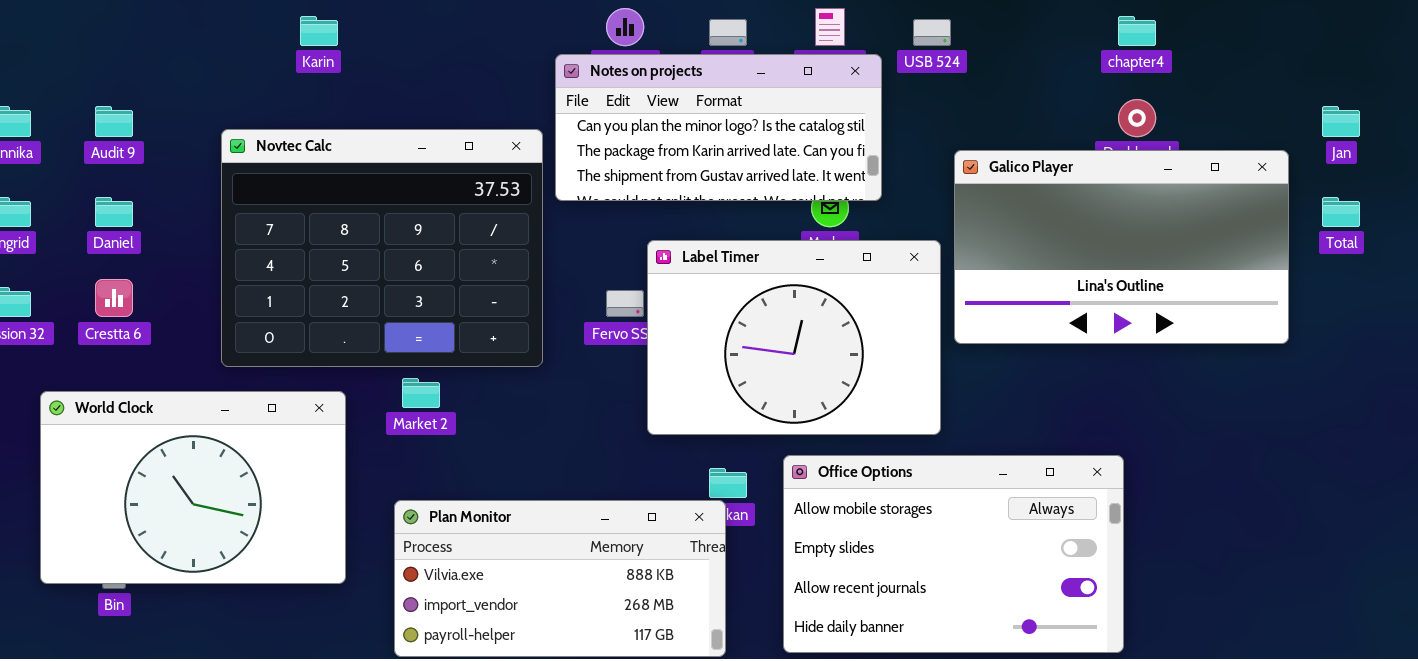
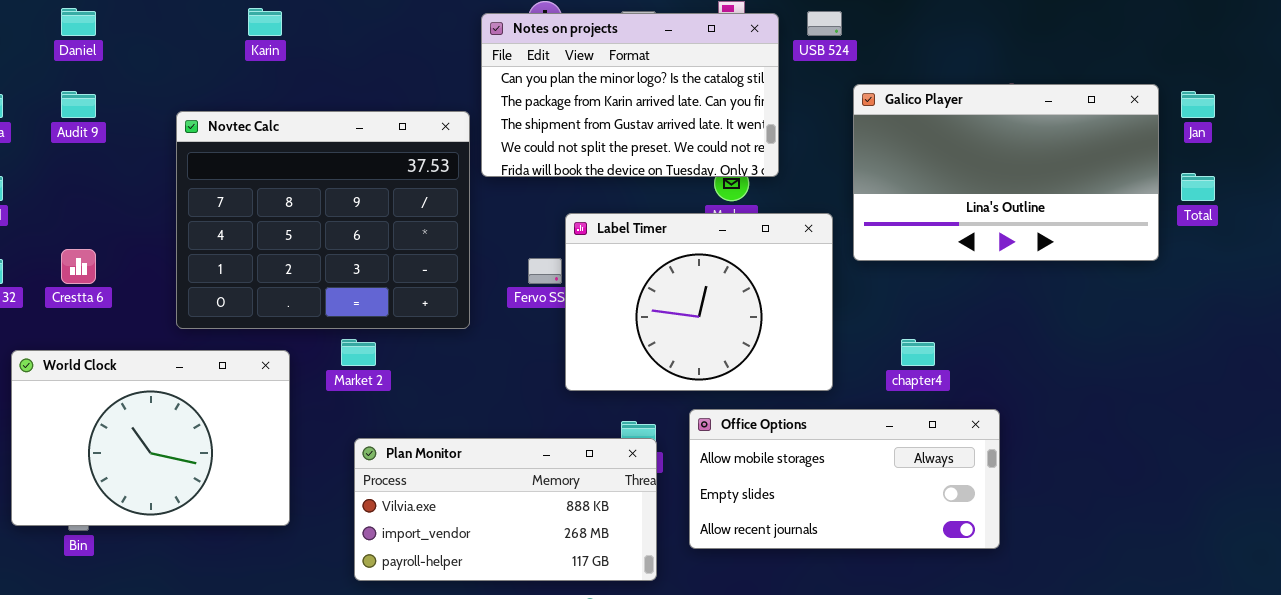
chapter4: [1118,16,1156,46] -> [901,339,935,366], moved
Notes on projects: [555,54,882,201] -> [481,13,779,177], resized
Galico Player: [954,150,1289,344] -> [853,84,1159,261], moved
Daniel: [95,197,133,227] -> [61,8,96,36], moved
Office Options: [783,455,1124,653] -> [689,409,1000,549], resized
Plan Monitor: [394,500,726,657] -> [354,438,657,581], moved

